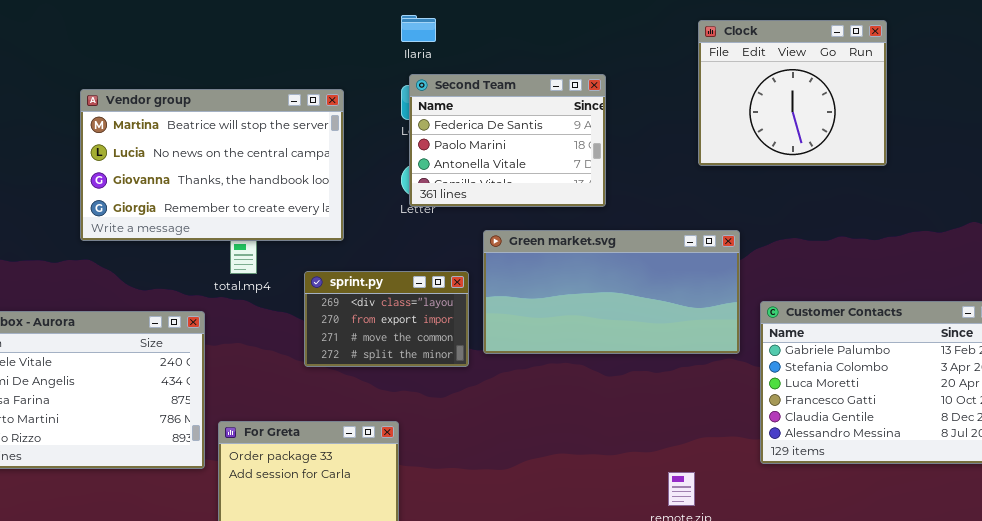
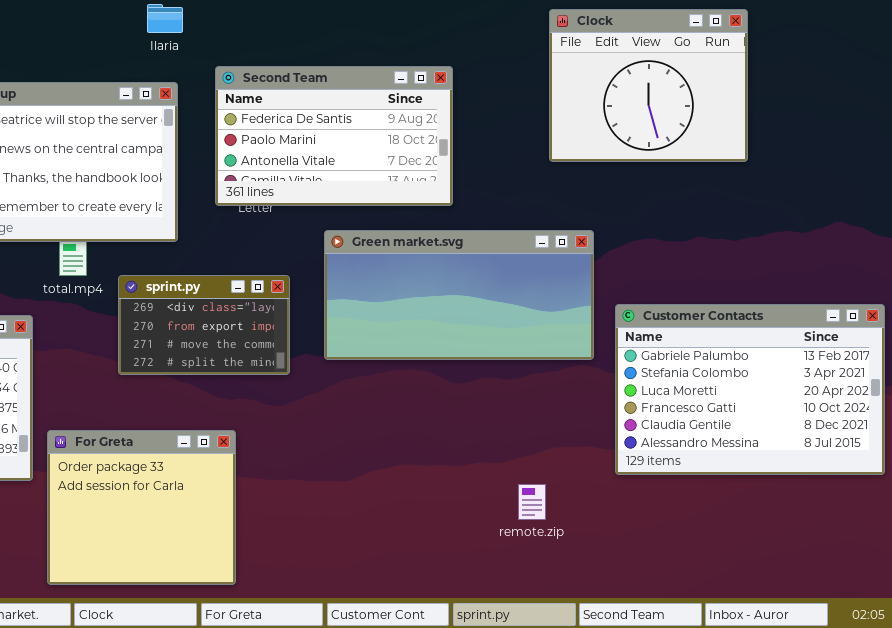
Ilaria: [401,15,436,42] -> [147,4,183,33], moved
Second Team: [409,74,606,207] -> [215,66,453,206], resized
sprint.py: [304,271,469,367] -> [118,275,290,375], moved

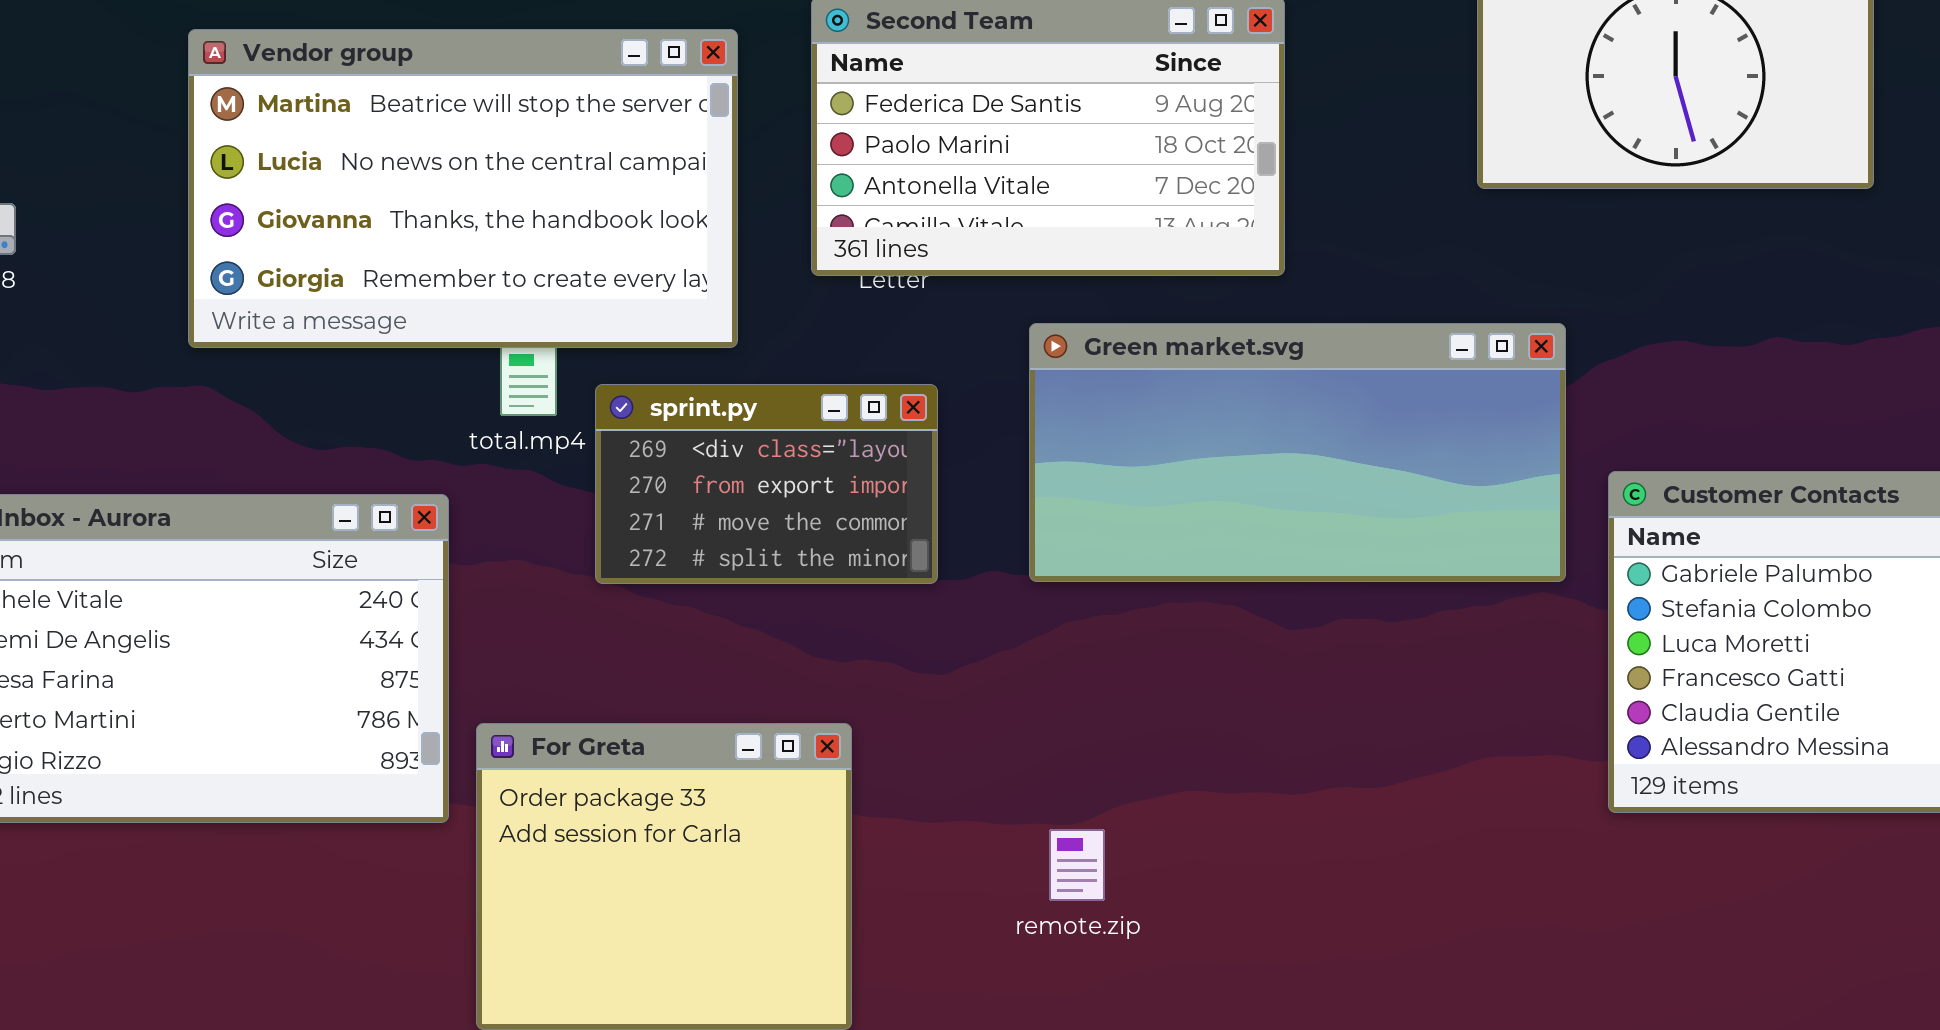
sprint.py: [118,275,290,375] -> [595,384,938,584], moved
remote.zip: [518,484,546,520] -> [1049,829,1105,901], moved

